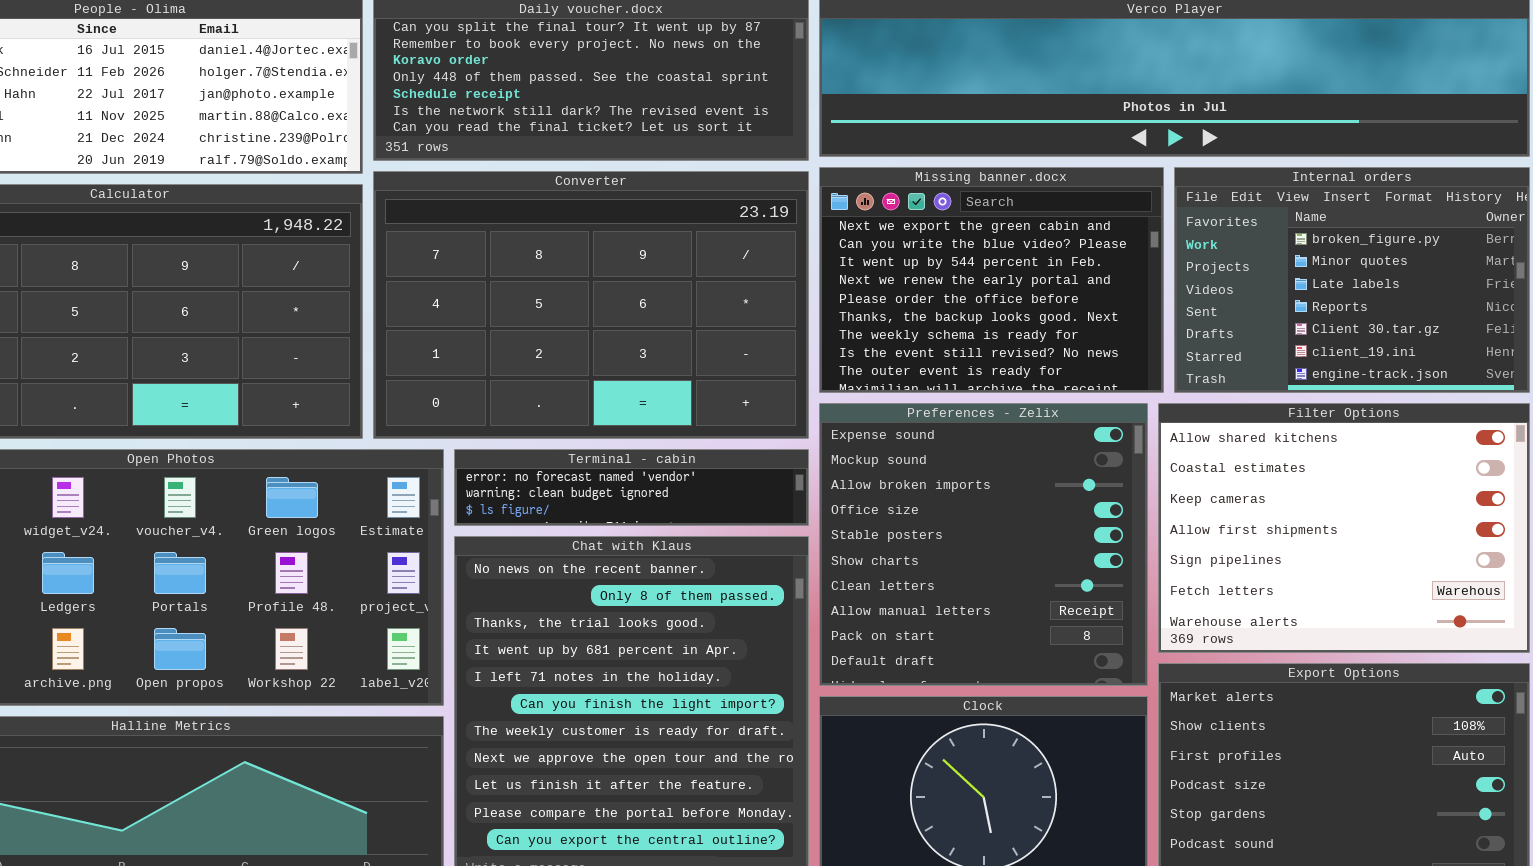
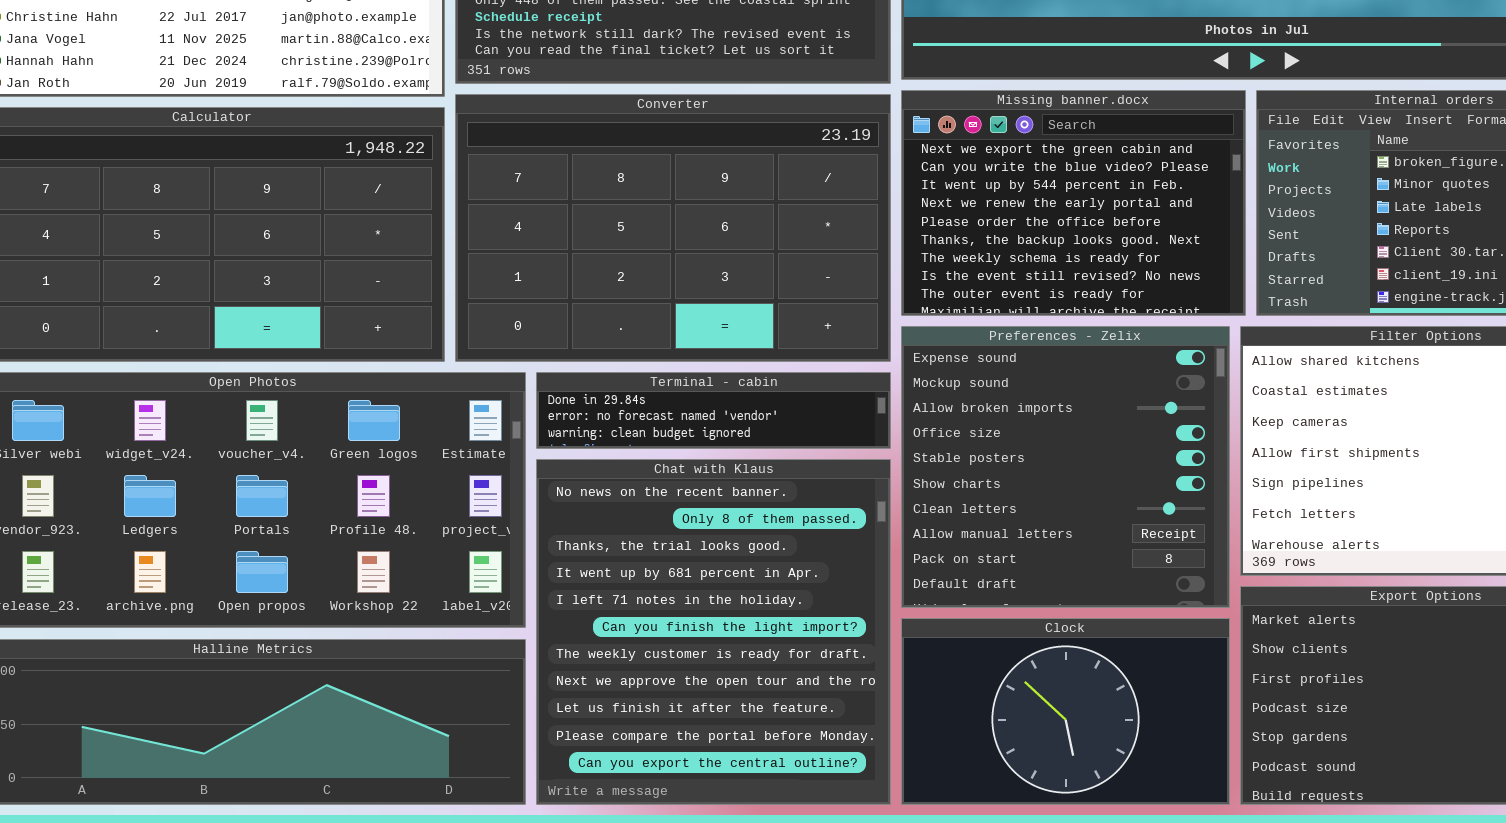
Terminal - cabin: [454,449,809,526] -> [536,372,891,449], scrolled up 1 row

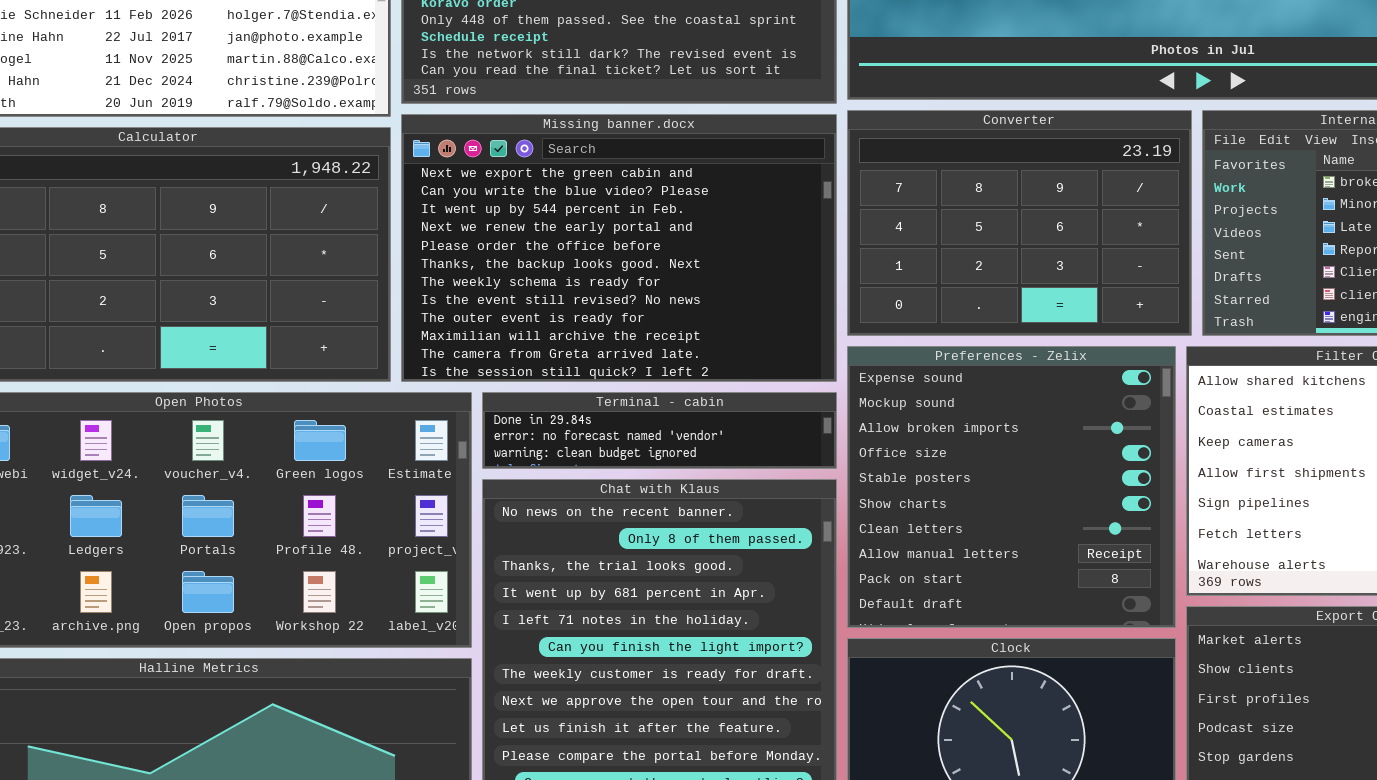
Missing banner.docx: [901,90,1246,316] -> [401,114,837,382], moved, resized
Converter: [455,94,891,362] -> [847,110,1192,336], moved, resized

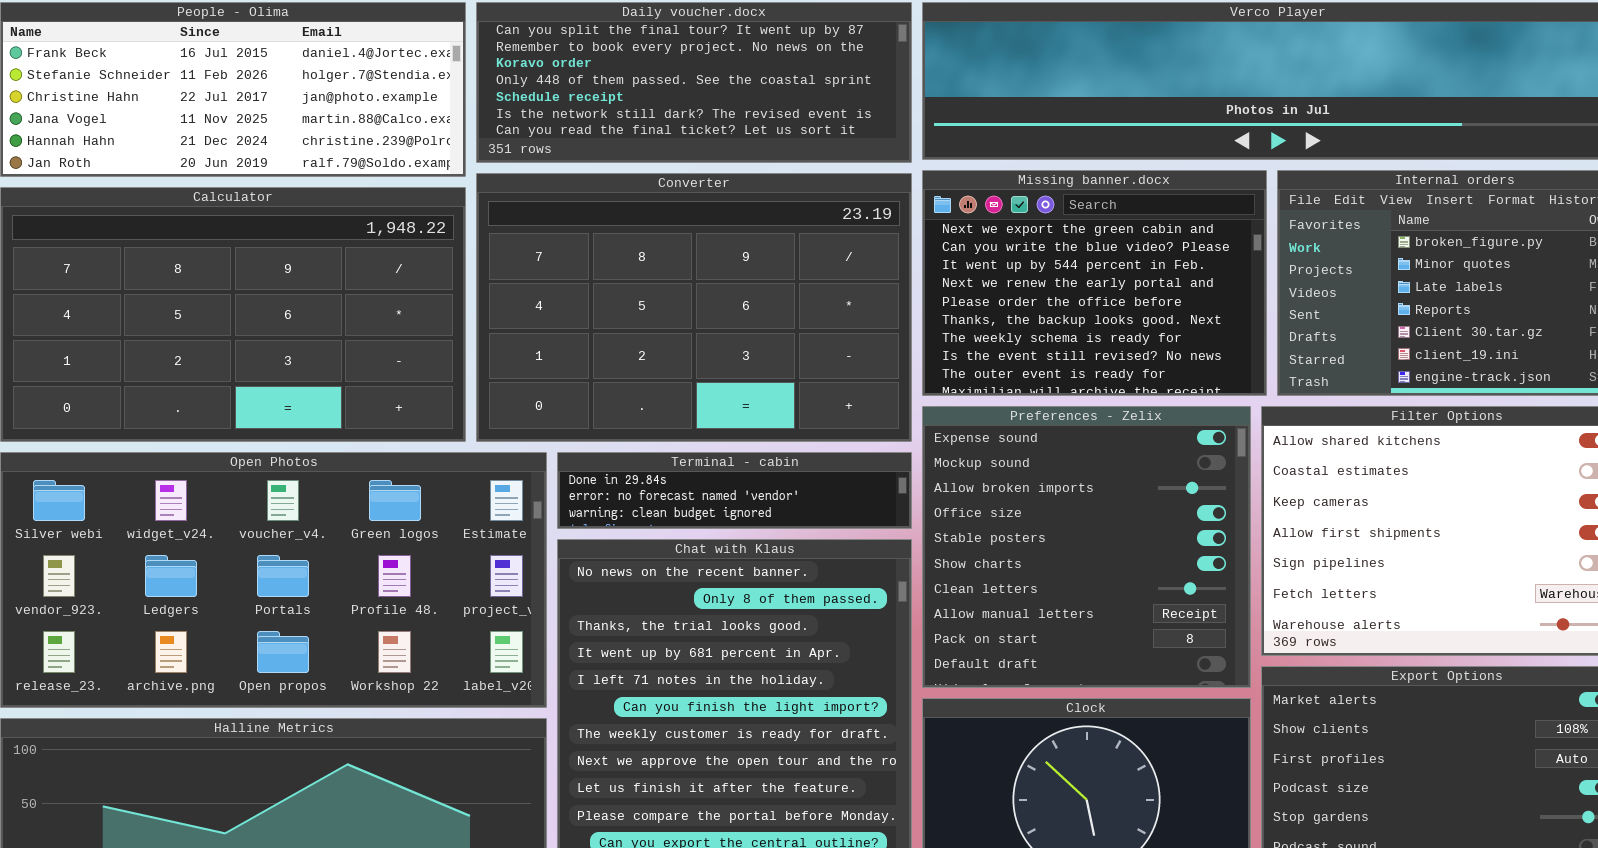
Converter: [847,110,1192,336] -> [476,173,912,442], moved, resized
Missing banner.docx: [401,114,837,382] -> [922,170,1267,396], moved, resized

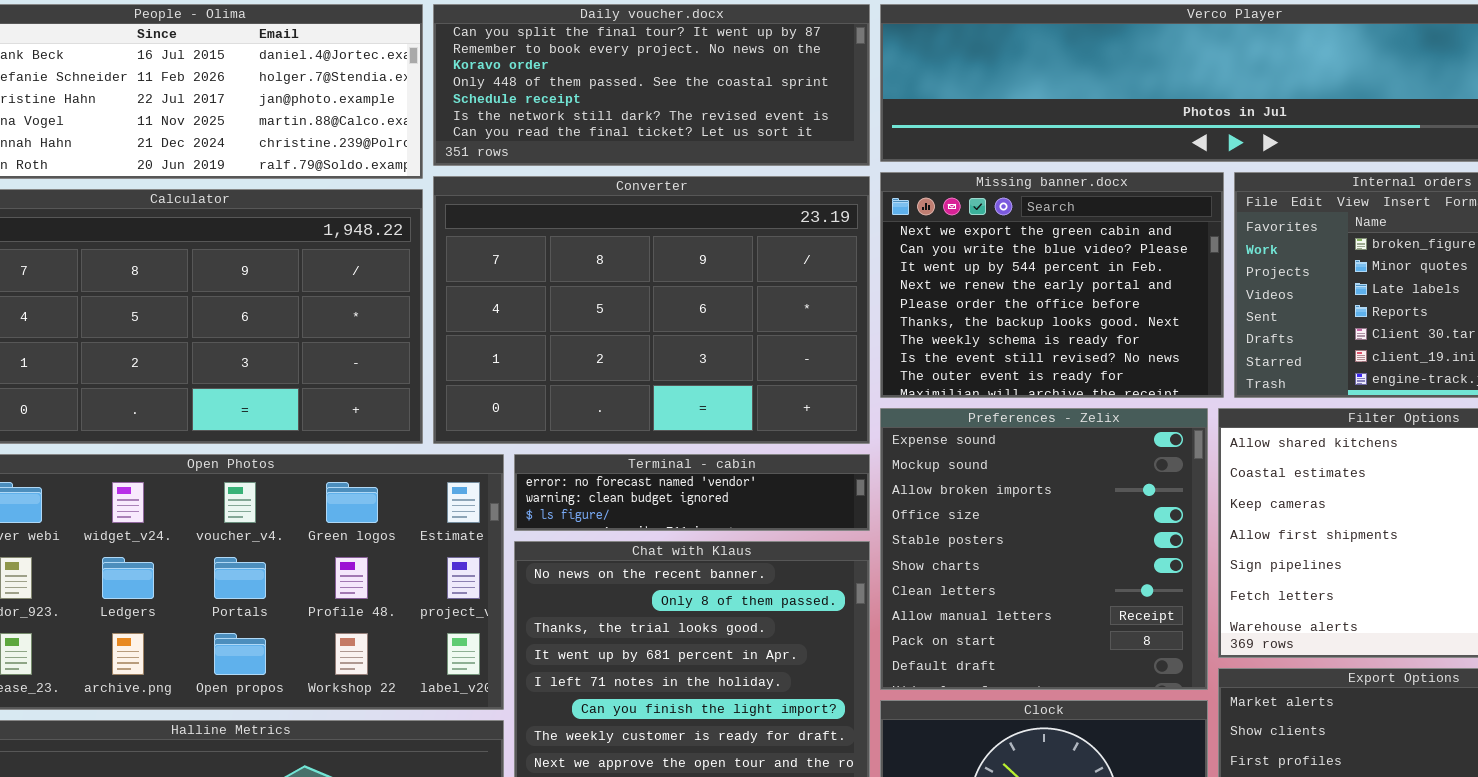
Terminal - cabin: [557,452,912,529] -> [514,454,870,531], scrolled down 1 row

